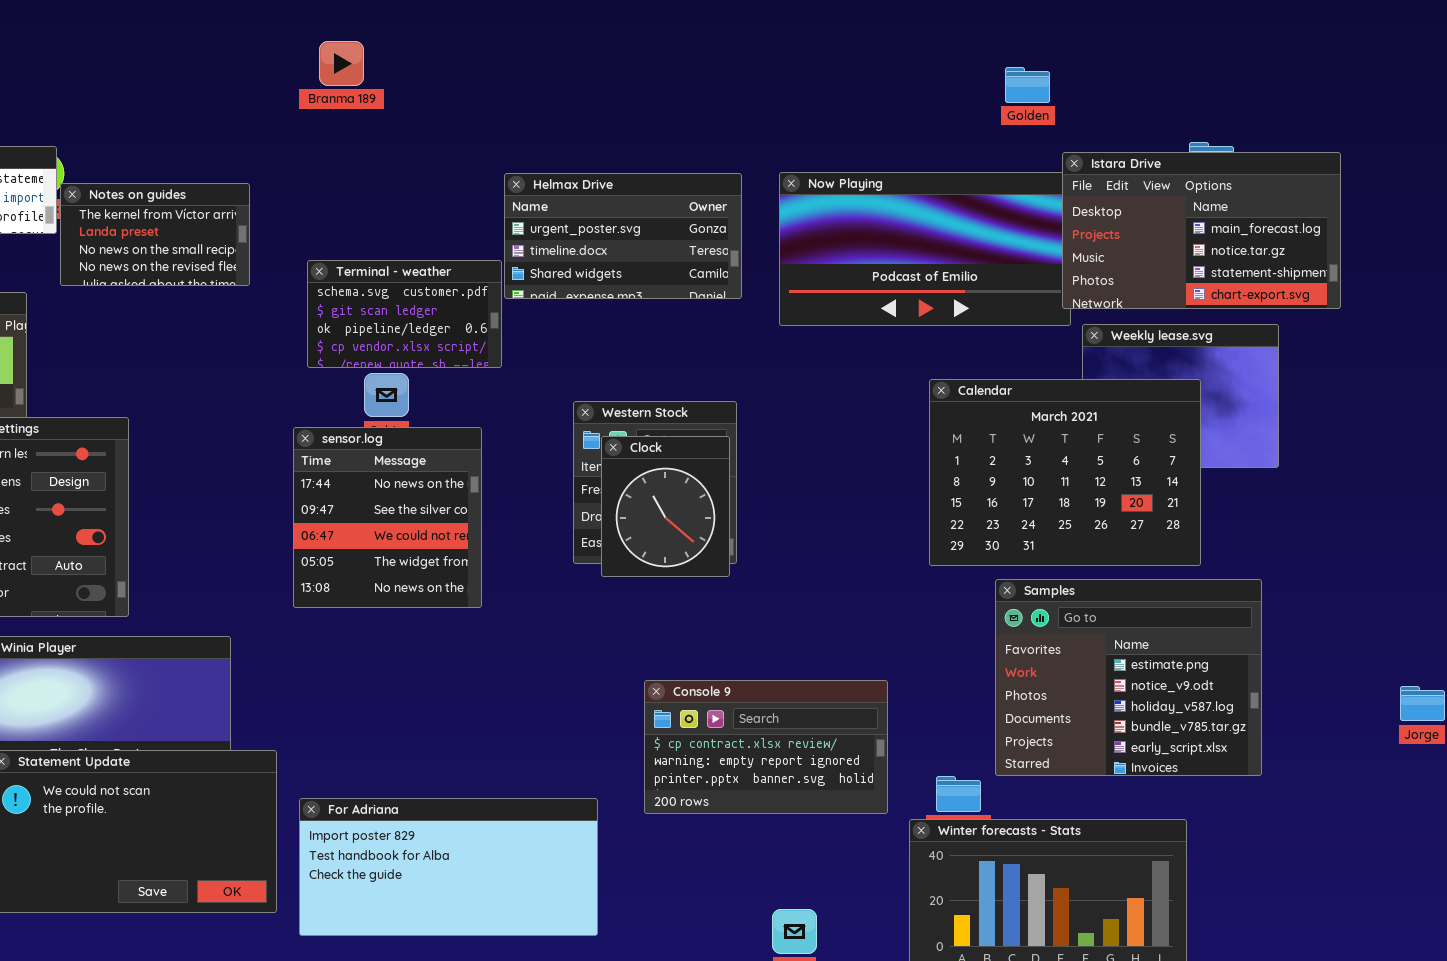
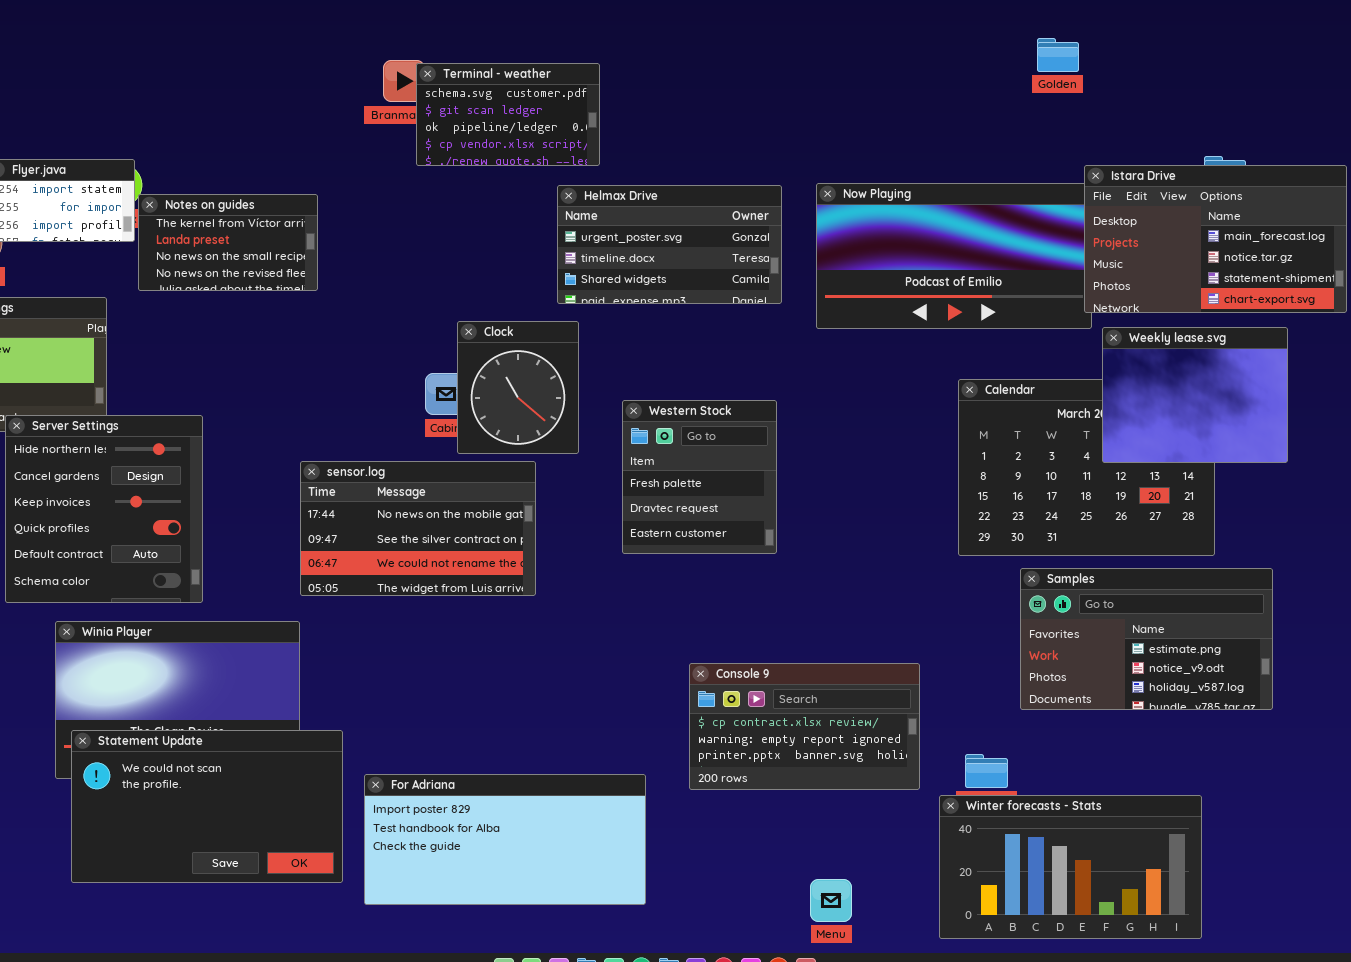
Golden: [1005,67,1050,103] -> [1037,38,1079,72], moved
Terminal - weather: [307,260,502,368] -> [416,63,600,166], moved
Weekly lease.svg: [1082,324,1279,468] -> [1102,327,1288,463], raised
sensor.log: [293,427,482,608] -> [300,461,536,596], resized
Clock: [601,436,730,577] -> [457,321,579,454], moved
Samples: [995,579,1262,776] -> [1020,568,1273,710], resized

